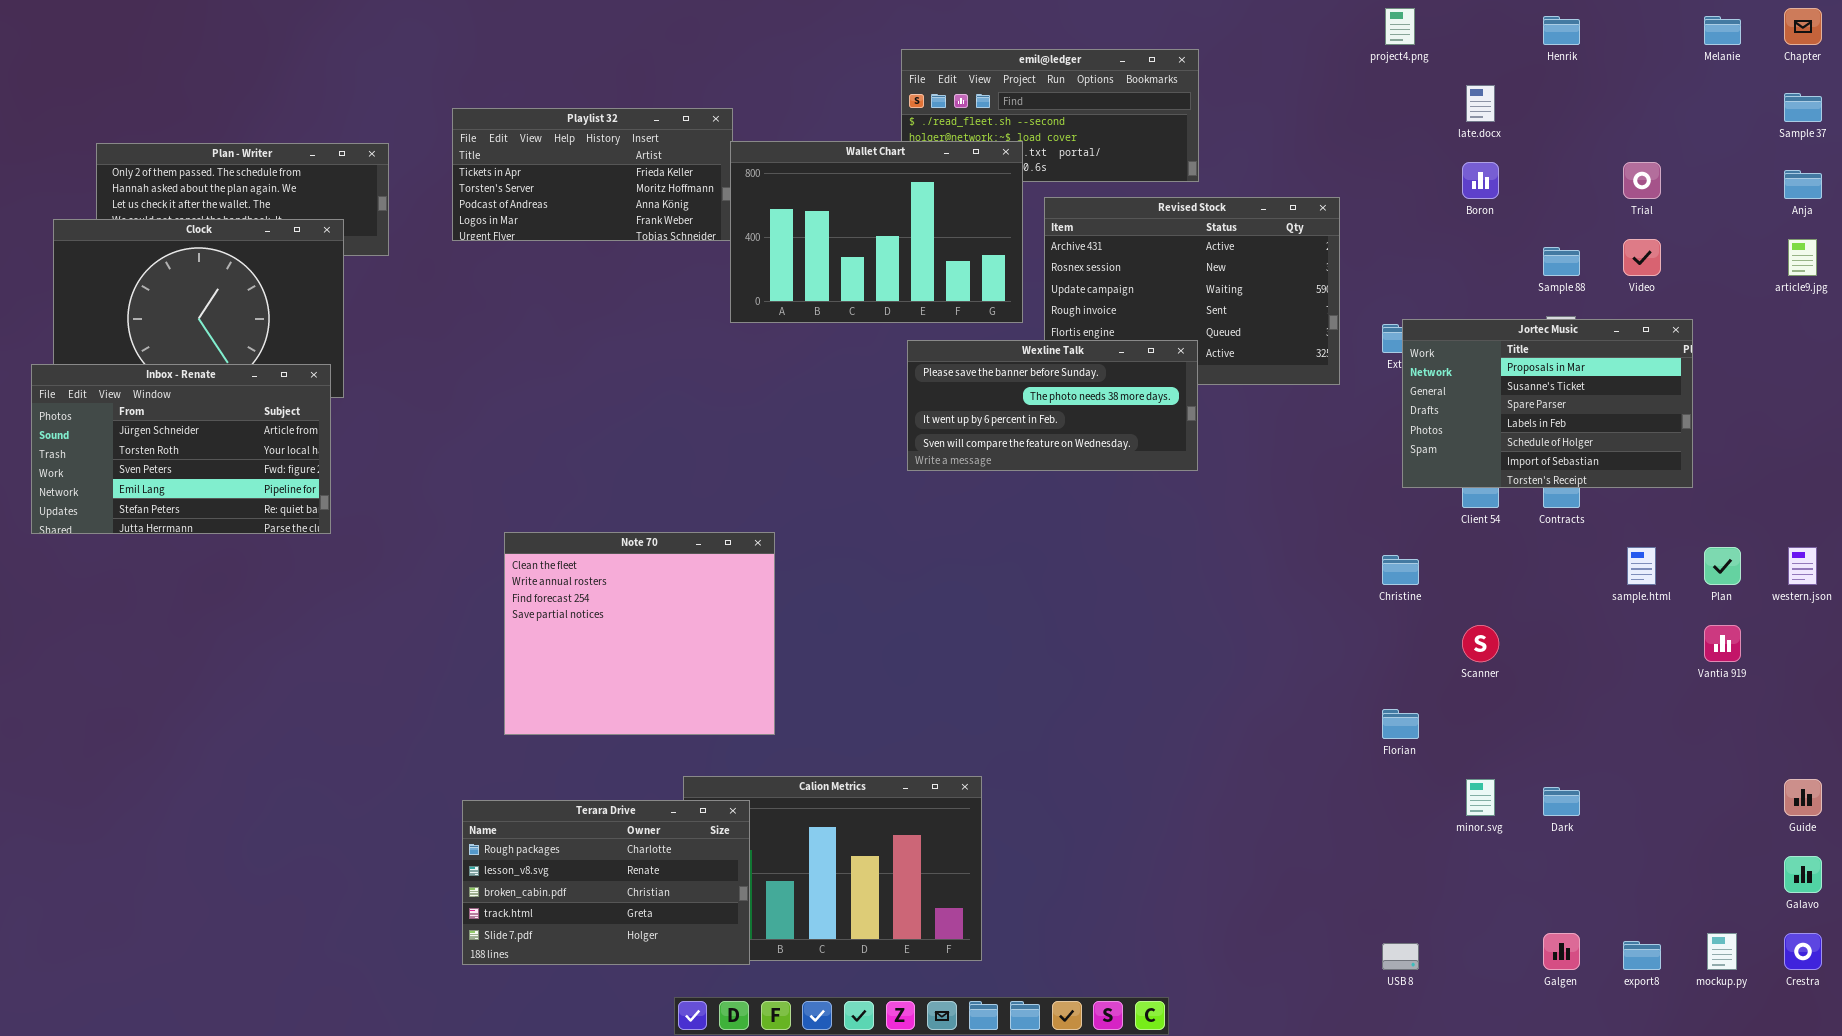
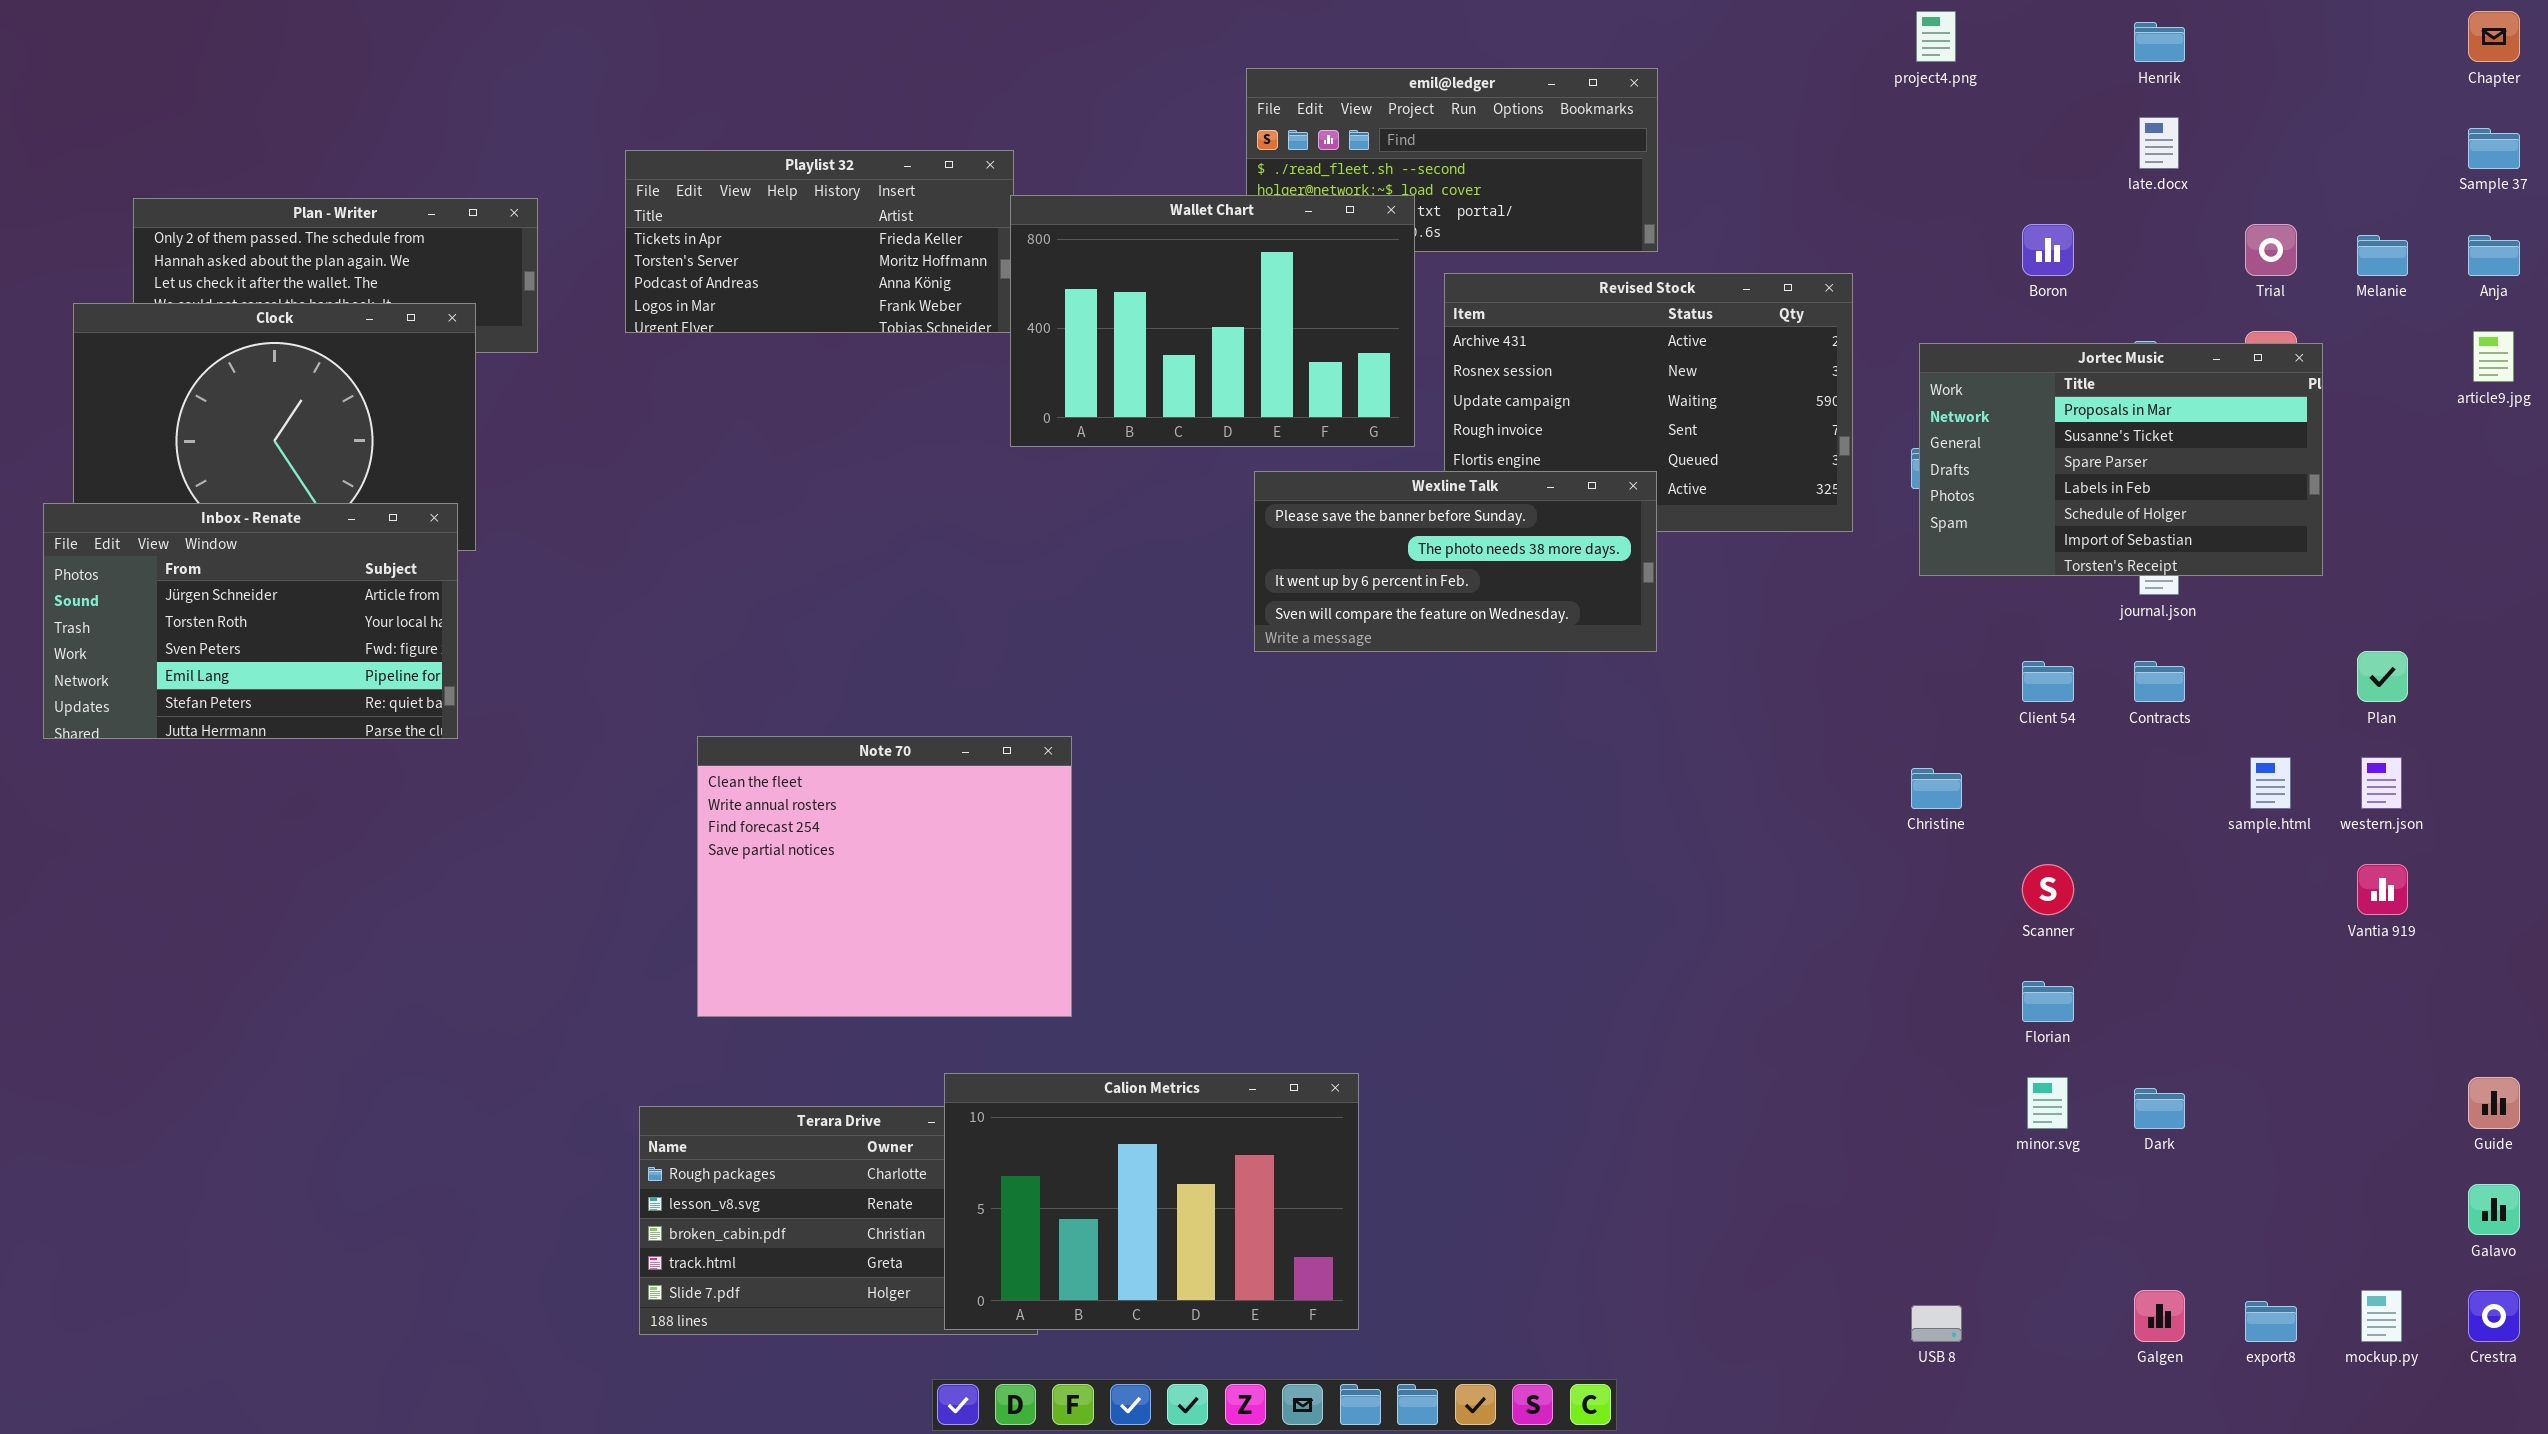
Melanie: [1704,16,1741,45] -> [2357,235,2408,276], moved
late.docx: [1466,85,1495,122] -> [2139,117,2179,169], moved
Jortec Music: [1402,319,1693,488] -> [1919,343,2323,576], moved
Plan: [1704,547,1741,585] -> [2357,651,2408,702], moved
western.json: [1788,547,1817,585] -> [2361,757,2402,809], moved
Florian: [1382,709,1419,739] -> [2022,981,2074,1022], moved
Calion Metrics: [683,776,982,961] -> [944,1073,1359,1330], raised

